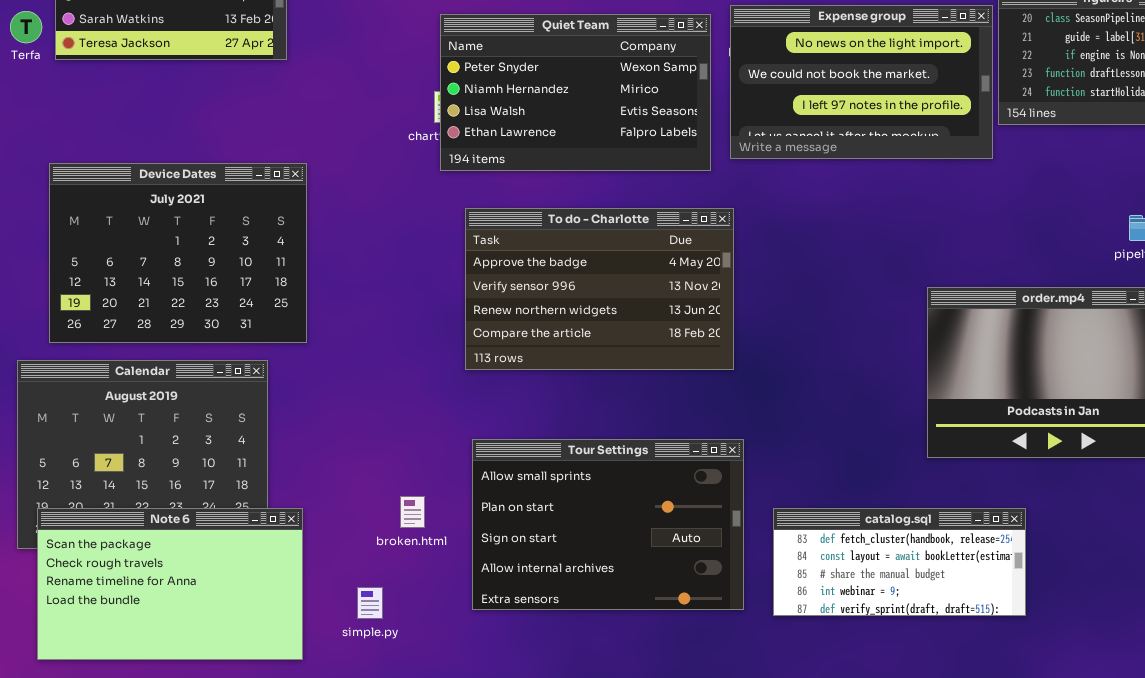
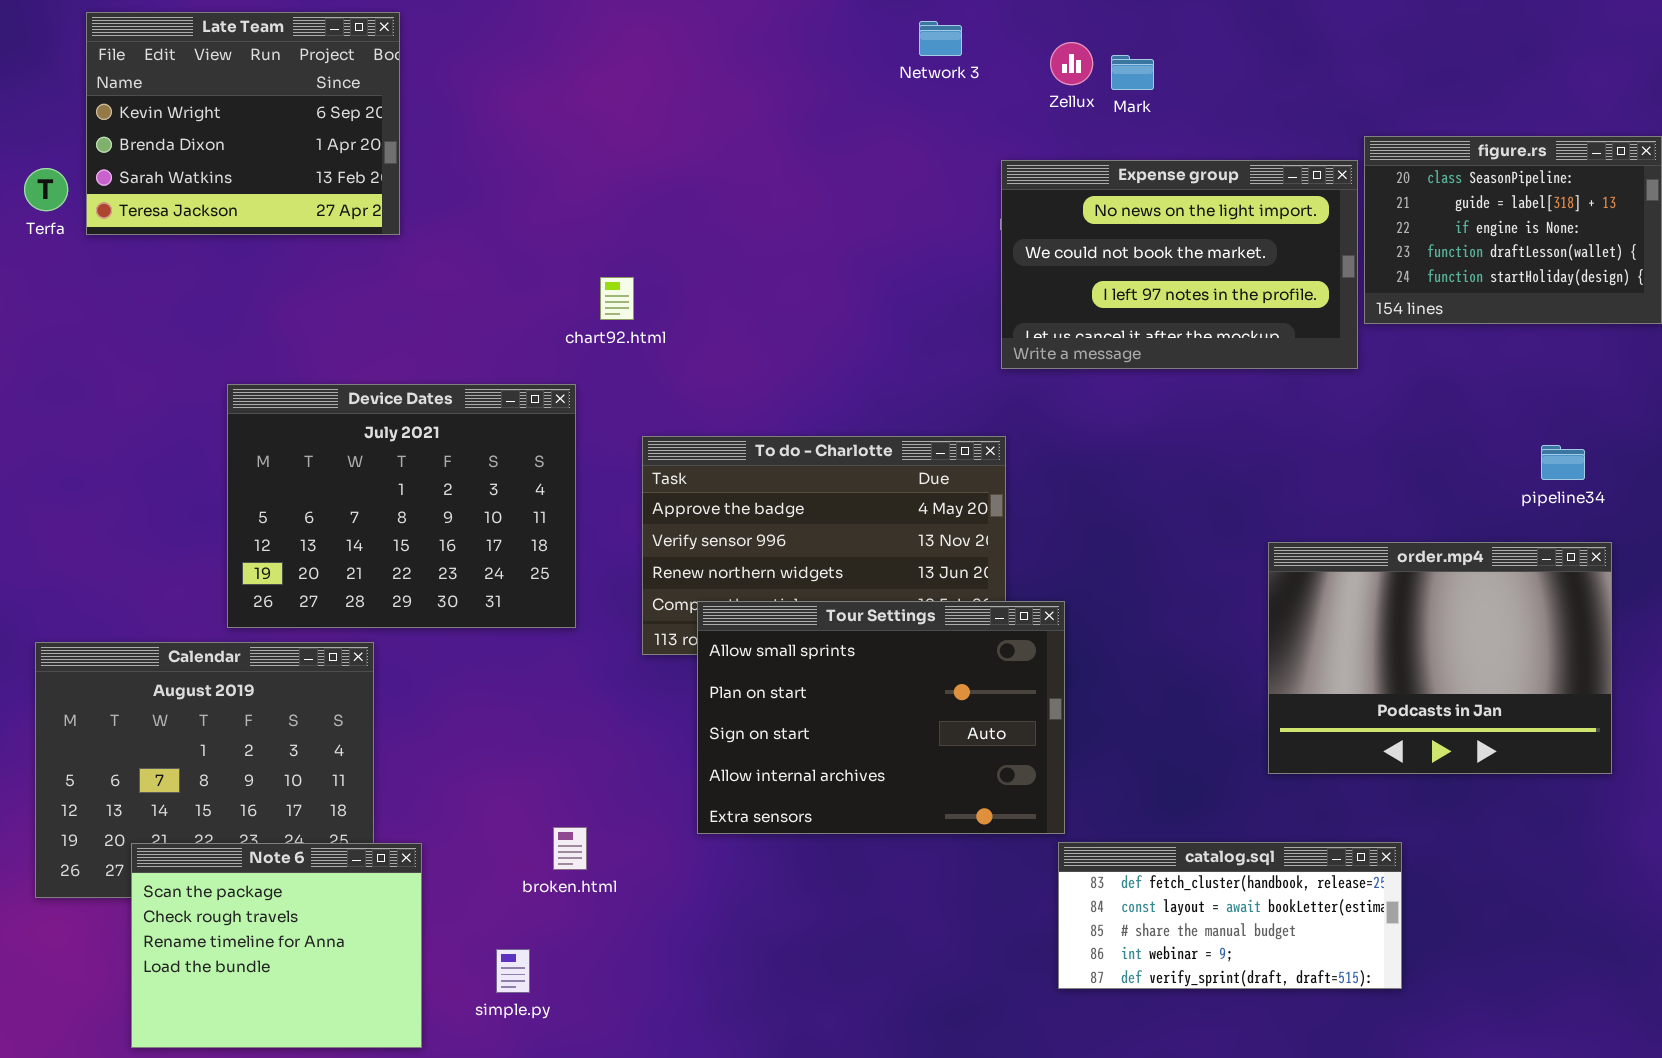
Quiet Team: [440,14,711,171] -> none, closed
Device Dates: [49,163,307,343] -> [227,384,576,628], moved
Tour Settings: [472,439,744,610] -> [697,601,1065,834], moved
Note 6: [37,508,303,660] -> [131,843,422,1048], resized

